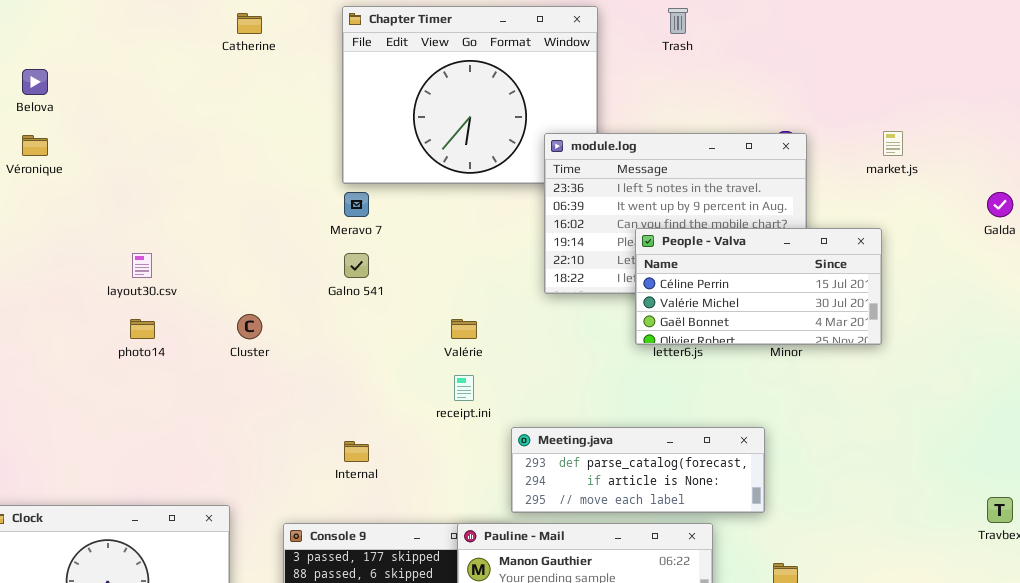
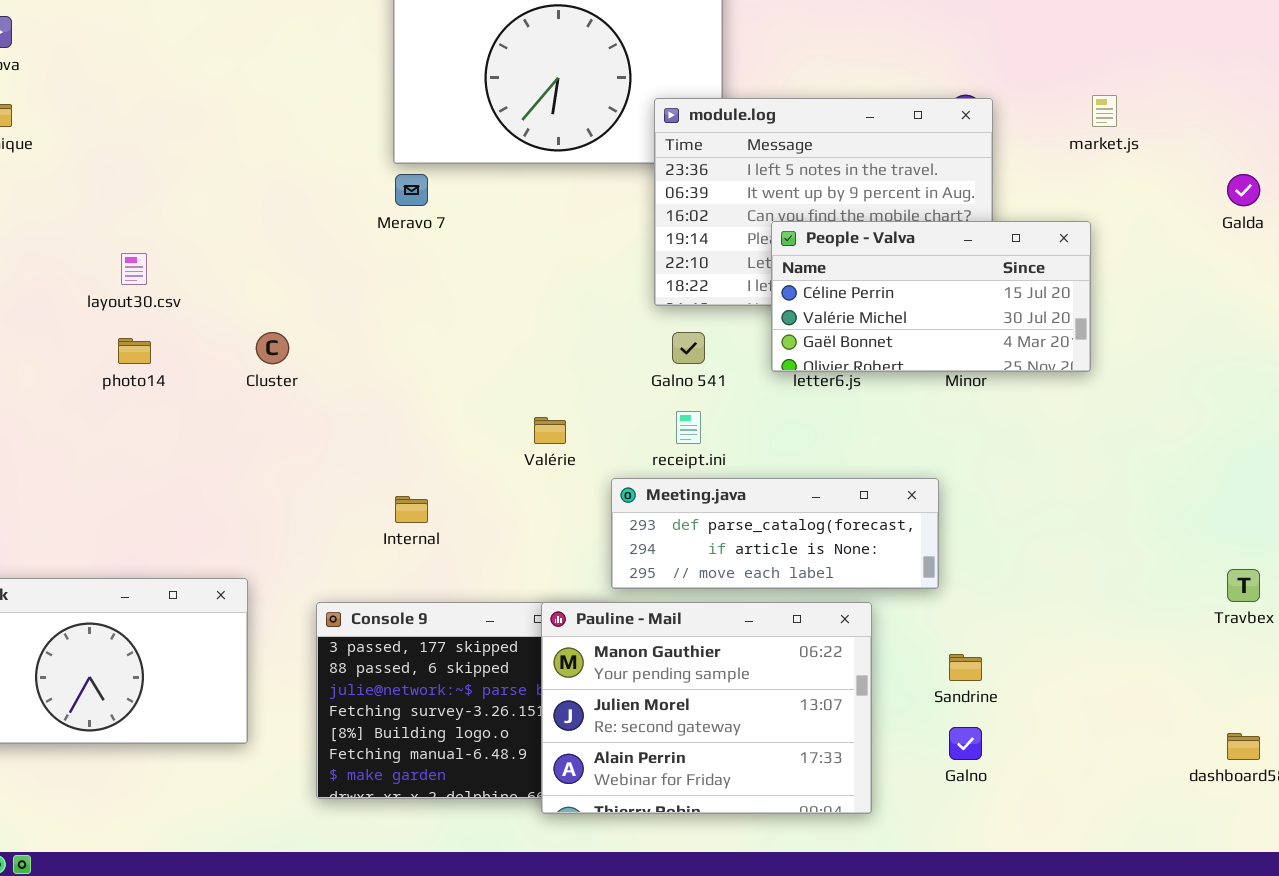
Galno 541: [344,253,369,278] -> [672,332,705,364], moved
Valérie: [451,319,477,339] -> [534,417,566,444], moved
receipt.ini: [454,375,474,401] -> [676,411,701,444], moved

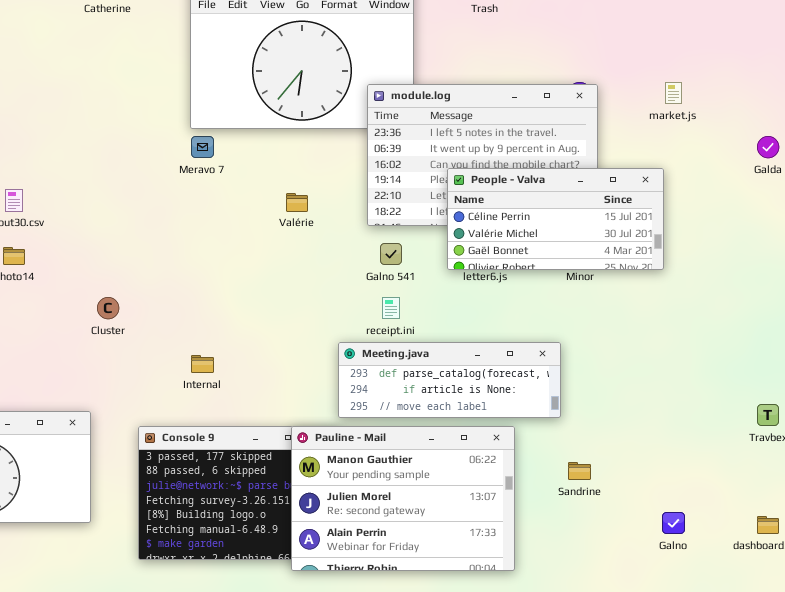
Cluster: [256,332,289,364] -> [97,297,119,319], moved
Valérie: [534,417,566,444] -> [286,193,308,212], moved
Galno: [949,727,982,760] -> [662,512,685,534], moved

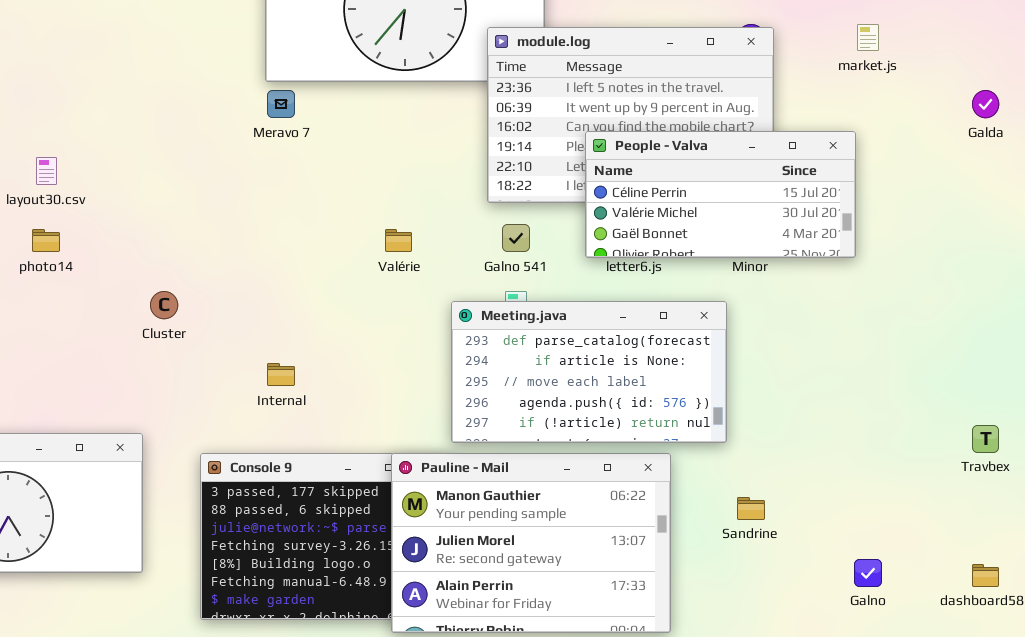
Valérie: [286,193,308,212] -> [385,229,412,252], moved
Meeting.java: [338,342,561,418] -> [451,301,727,443], resized

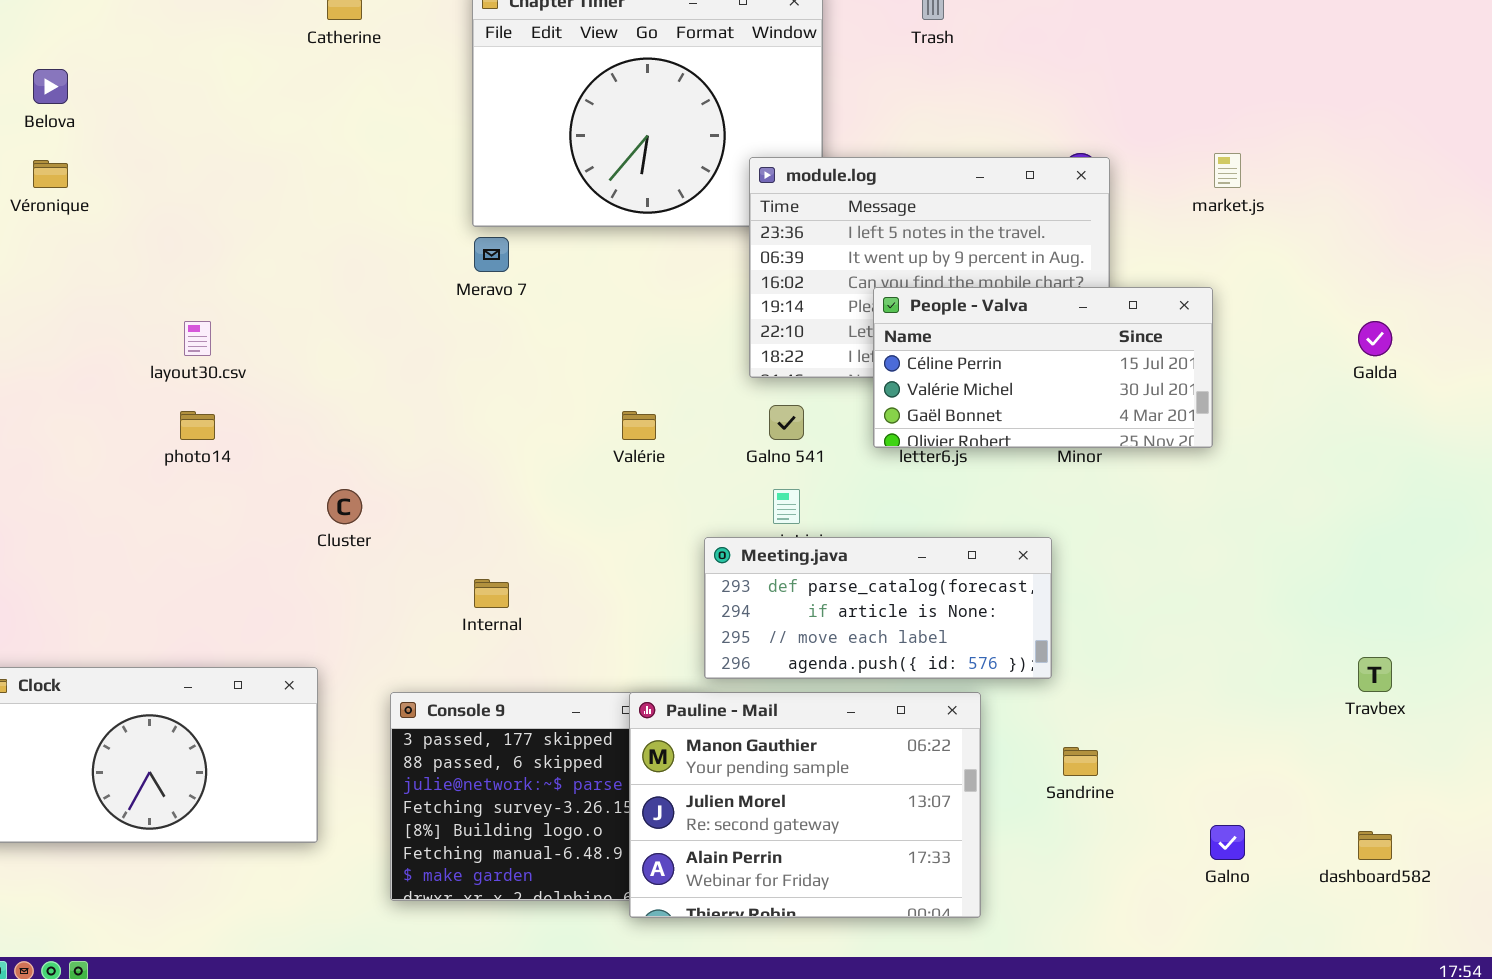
Galda: [972,90,999,118] -> [1358,321,1392,356], moved
Meeting.java: [451,301,727,443] -> [704,537,1052,679], resized

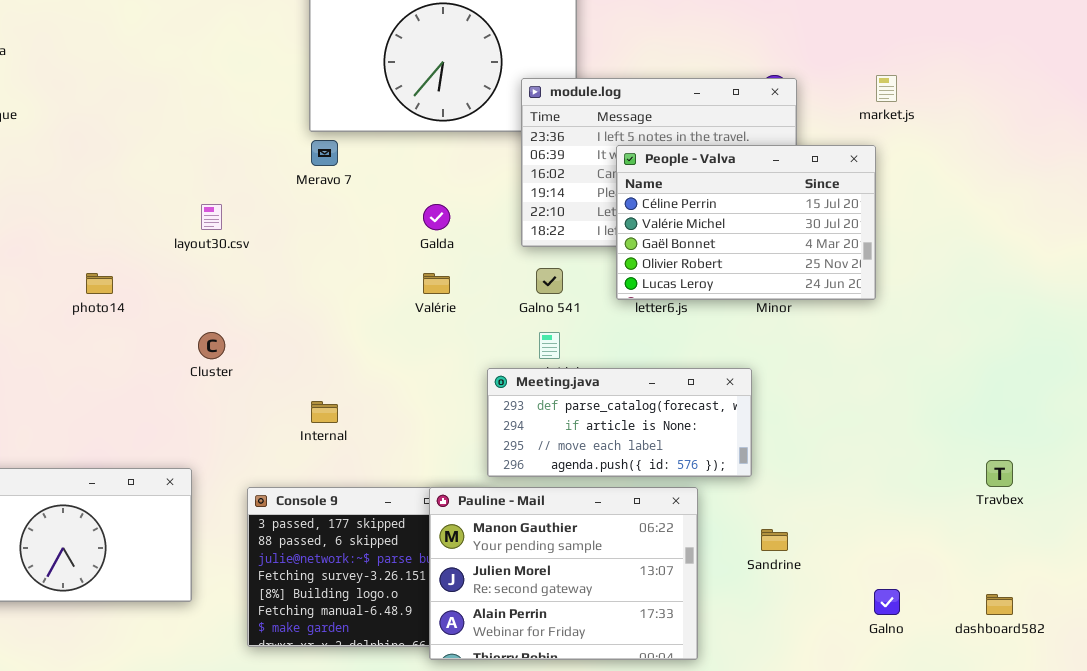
People - Valva: [873,287,1213,448] -> [616,145,876,300], resized
layout30.csv: [184,321,211,356] -> [201,204,222,230], moved
Galda: [1358,321,1392,356] -> [423,204,450,230], moved

